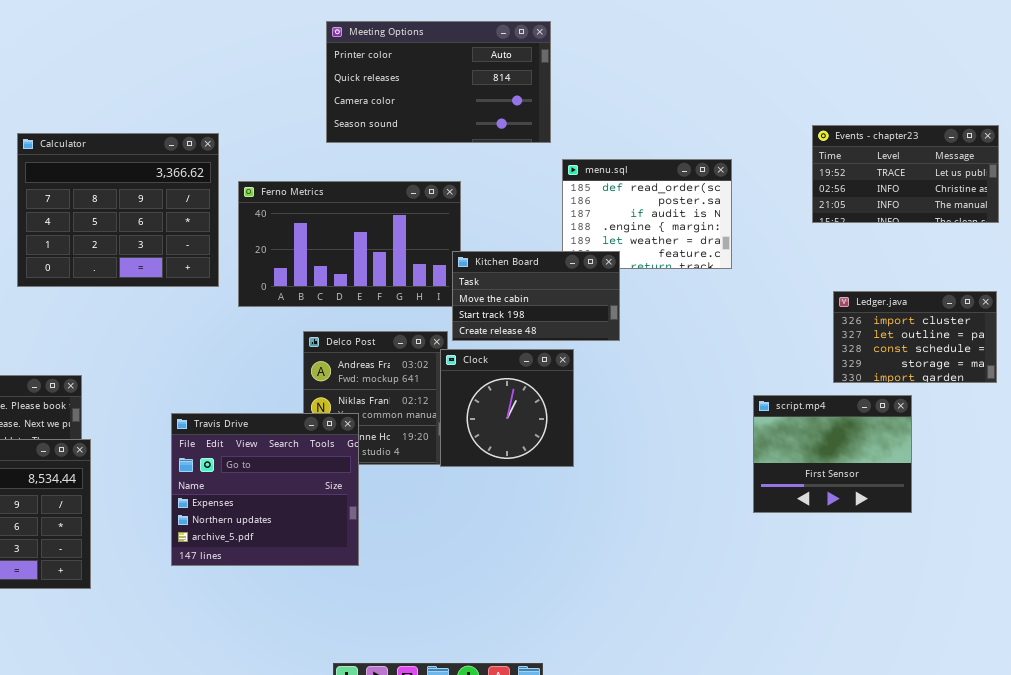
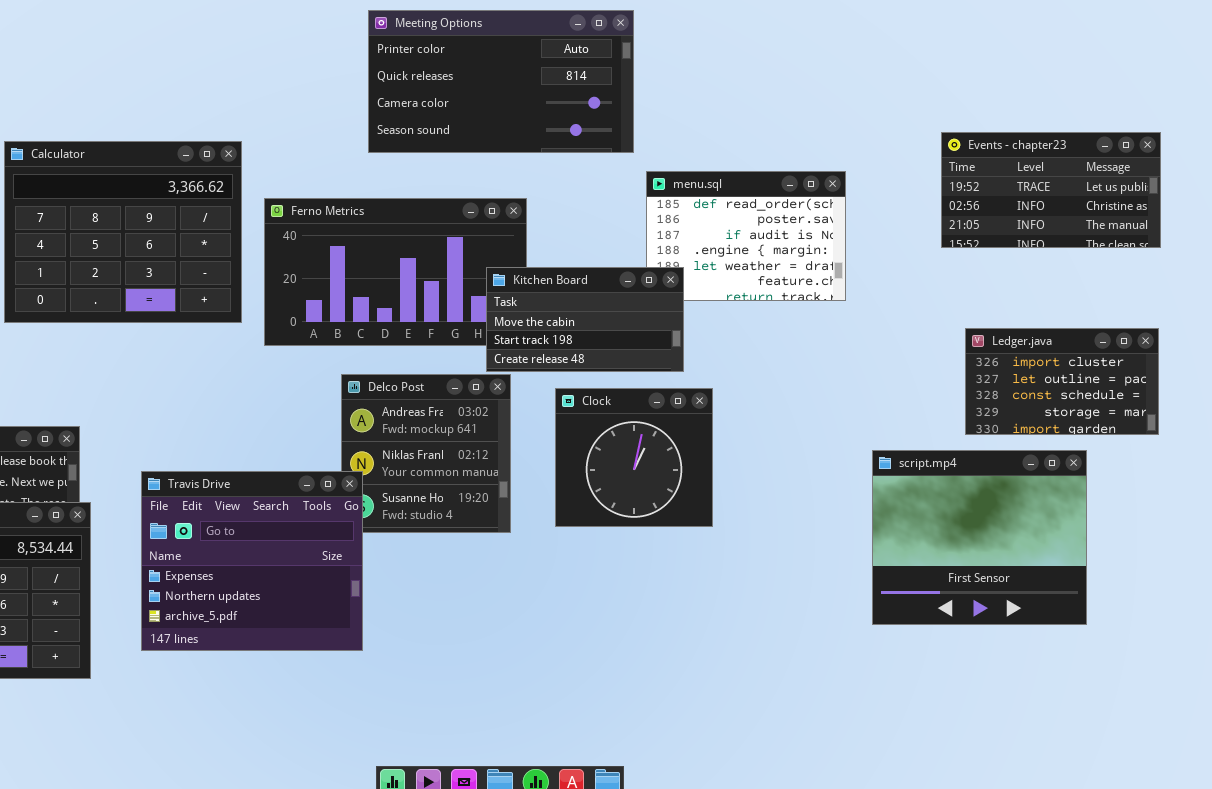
Kitchen Board: [452,251,620,341] -> [486,267,684,372], moved
Clock: [440,349,574,467] -> [555,388,713,527], moved
script.mp4: [753,395,912,513] -> [872,450,1087,625], resized
Travis Drive: [171,413,359,566] -> [141,471,363,651], moved

